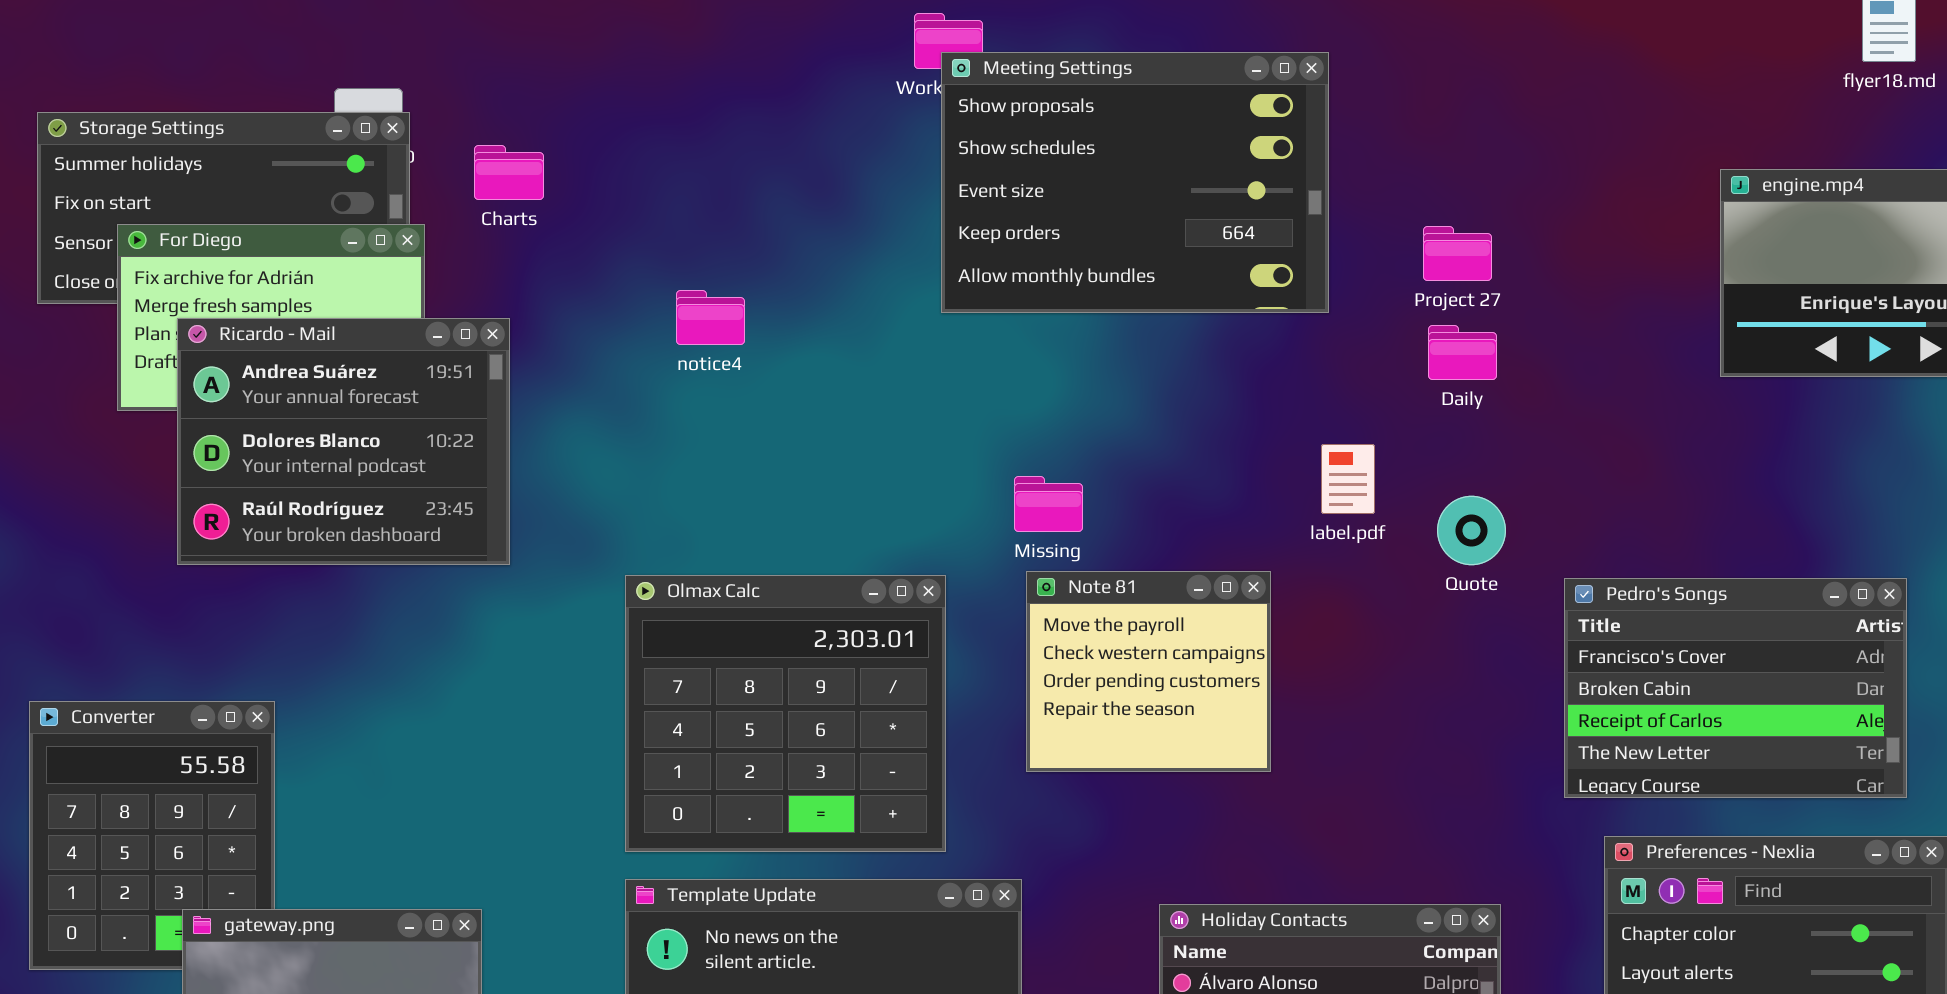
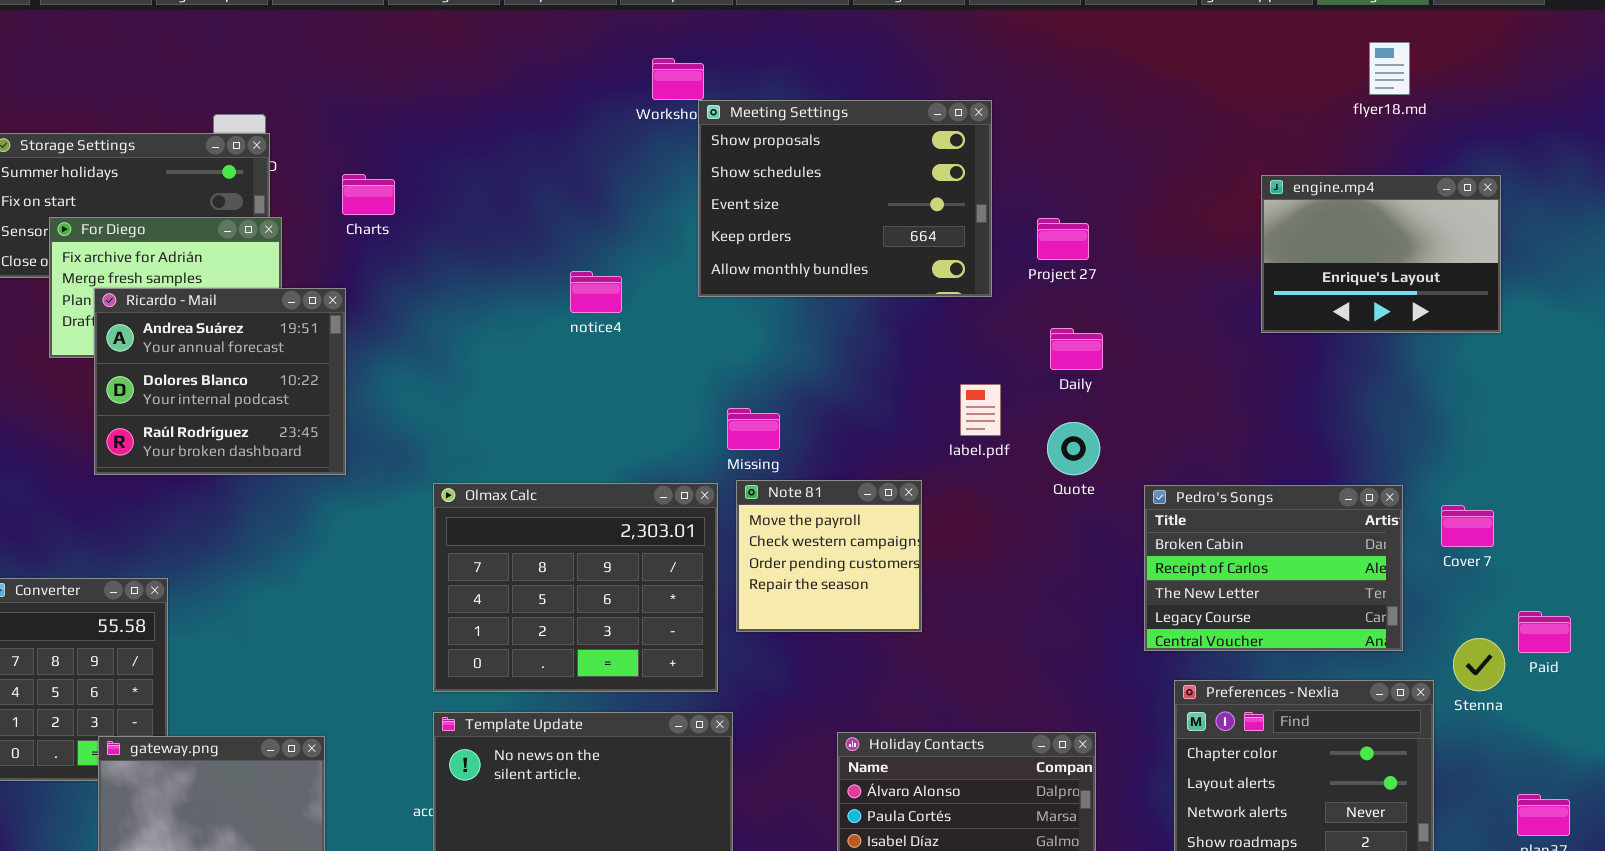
Meeting Settings: [941,52,1329,313] -> [698,100,992,297], moved
Charts: [474,145,544,200] -> [342,174,395,215], moved
notice4: [676,290,745,345] -> [570,271,622,313], moved
Daily: [1428,325,1497,380] -> [1050,328,1103,370], moved
Olmax Calc: [625,575,946,852] -> [433,483,718,692], resized
Pedro's Songs: [1564,578,1907,798] -> [1144,485,1403,651], scrolled down 1 row

